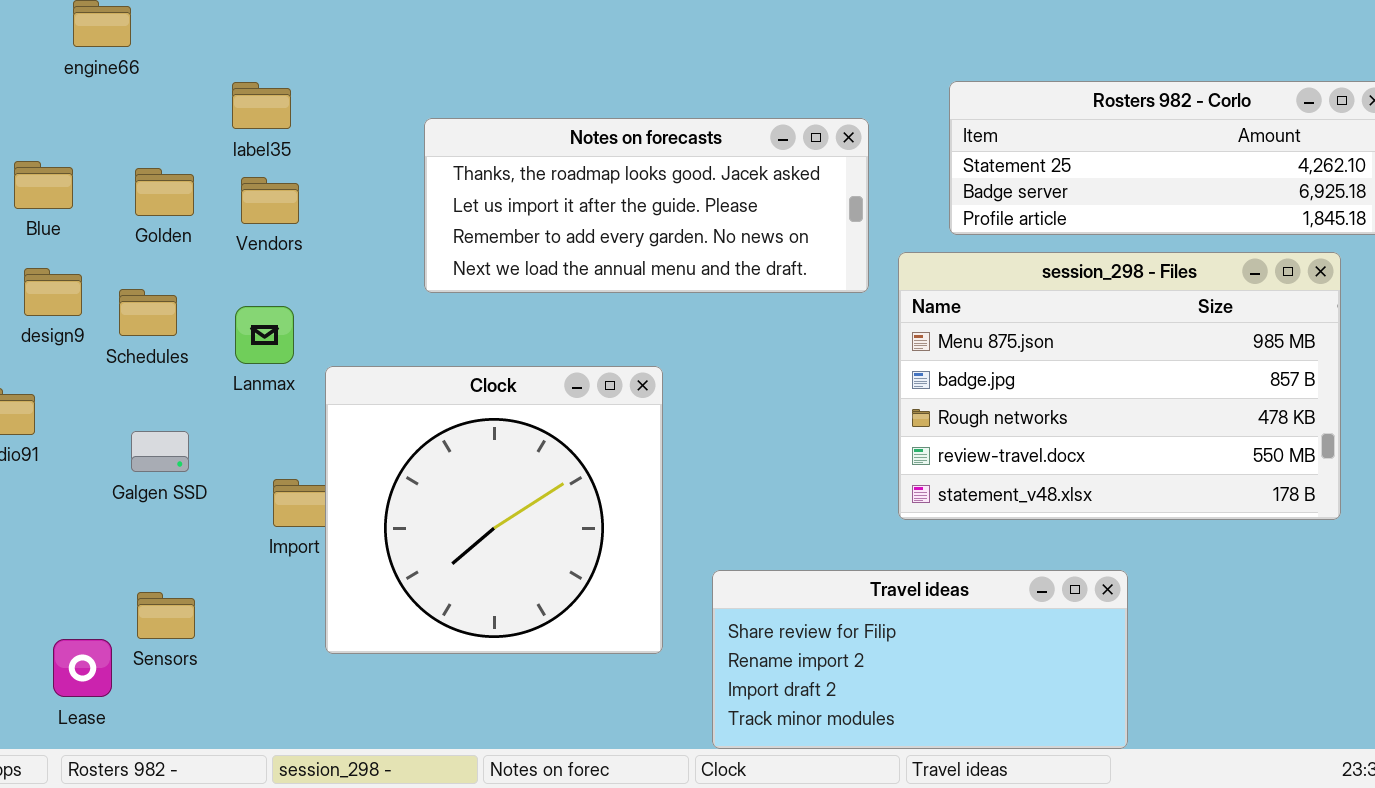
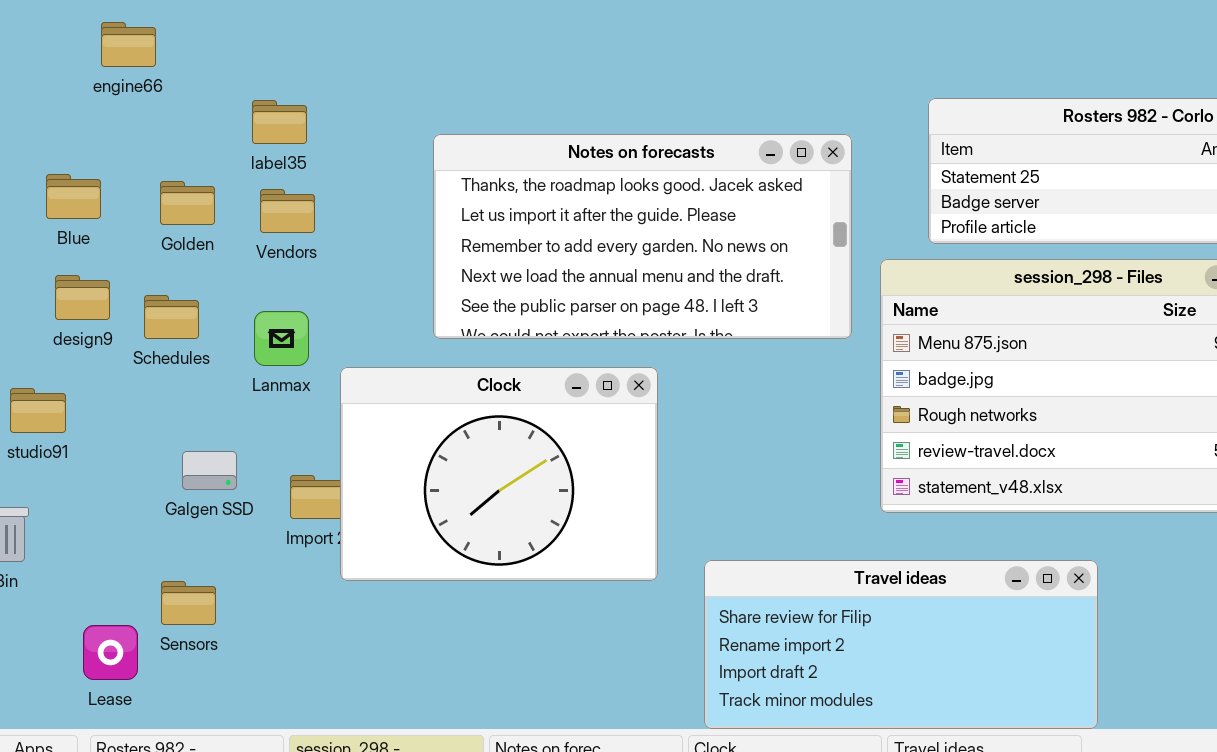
Notes on forecasts: [424,118,869,293] -> [433,134,852,339], resized
Clock: [325,366,663,654] -> [340,367,658,581], resized
Galgen SSD: [131,431,189,472] -> [182,451,237,490], moved

